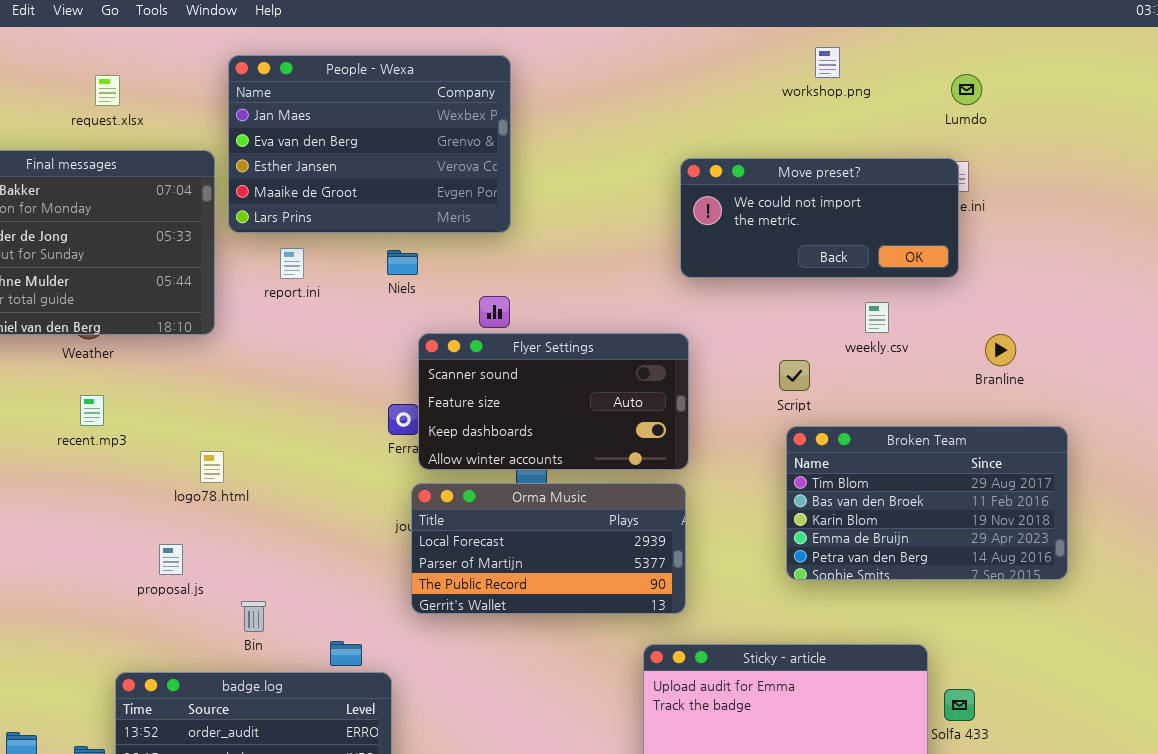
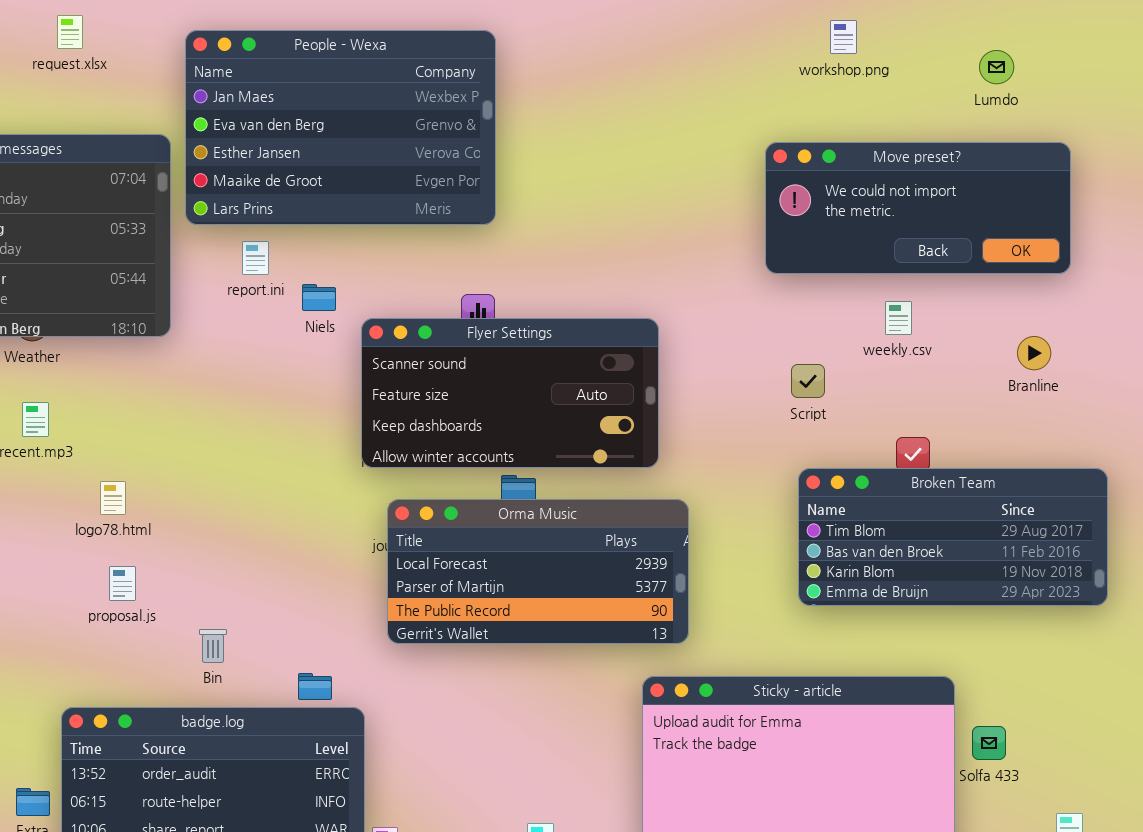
request.xlsx: [95,75,120,106] -> [57,15,83,49], moved
Move preset?: [680,158,959,278] -> [765,142,1071,274], moved
Niels: [387,250,418,275] -> [302,284,336,311], moved
Flyer Settings: [418,333,689,470] -> [361,318,659,468], moved
Broken Team: [786,426,1068,580] -> [798,468,1108,606], resized
logo78.html: [200,451,224,483] -> [100,481,126,515], moved

